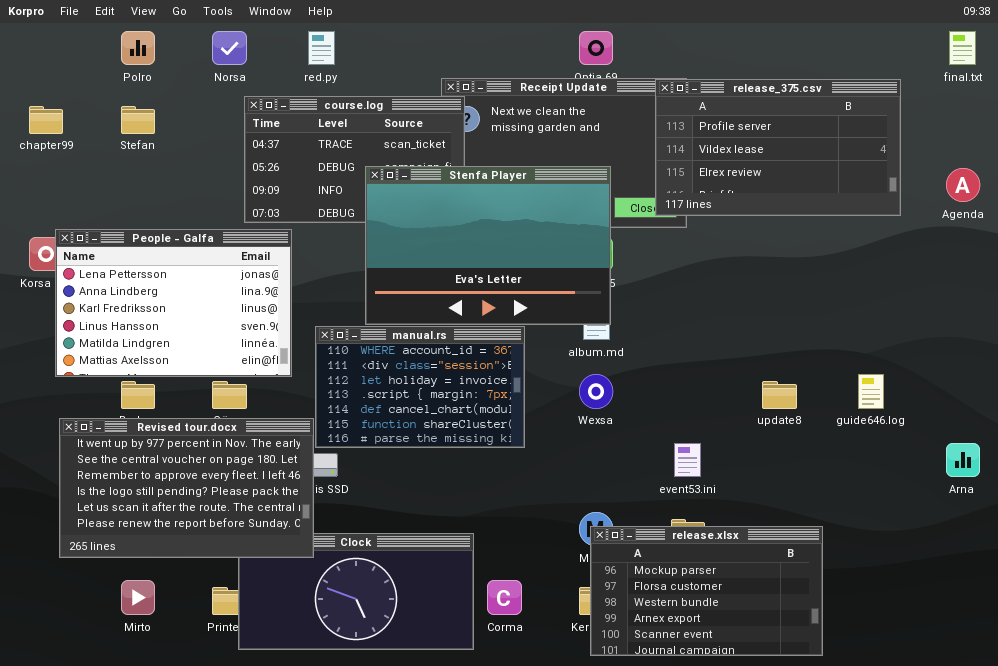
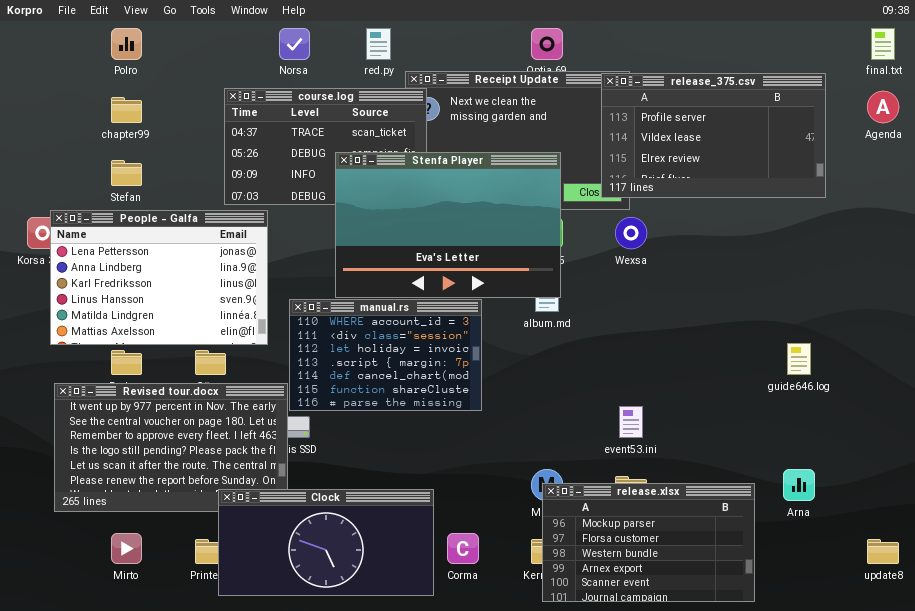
Norsa: [212,31,247,65] -> [279,28,310,60], moved
red.py: [308,31,335,65] -> [366,28,391,60], moved
chapter99: [29,106,63,134] -> [111,97,142,123], moved
Stefan: [121,106,155,134] -> [111,160,142,186], moved
Agenda: [946,168,980,202] -> [867,91,899,123], moved
Wexsa: [579,374,613,409] -> [615,217,647,249], moved
update8: [762,381,797,409] -> [867,539,899,564], moved
Arna: [946,443,980,477] -> [783,469,815,501], moved
Clock: [238,533,474,650] -> [218,489,434,596], raised

